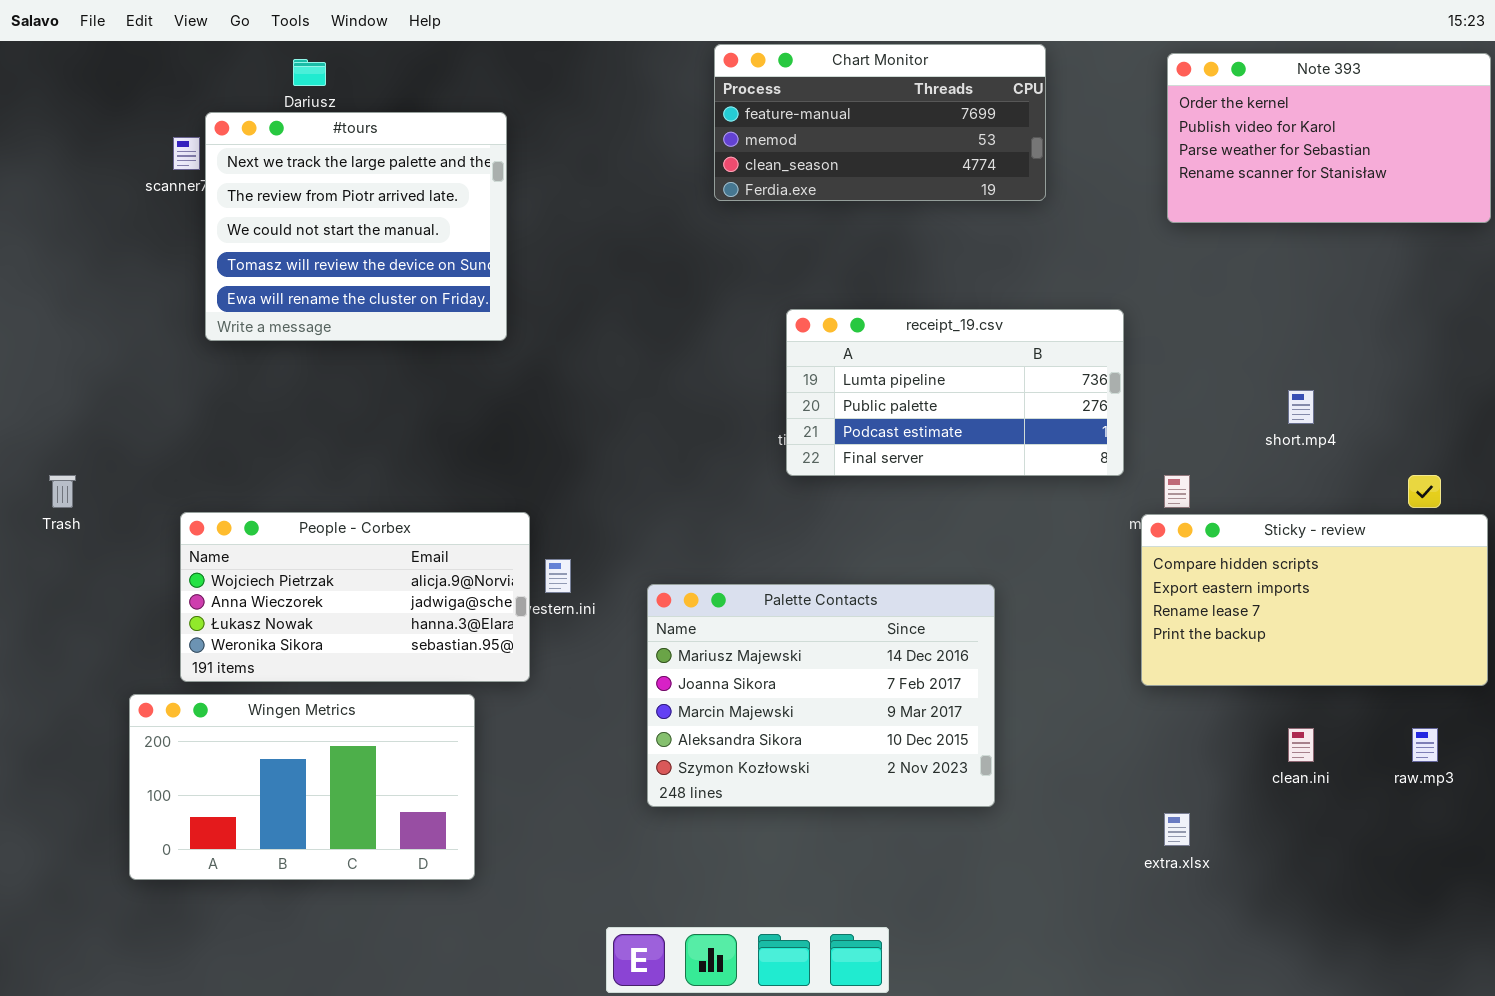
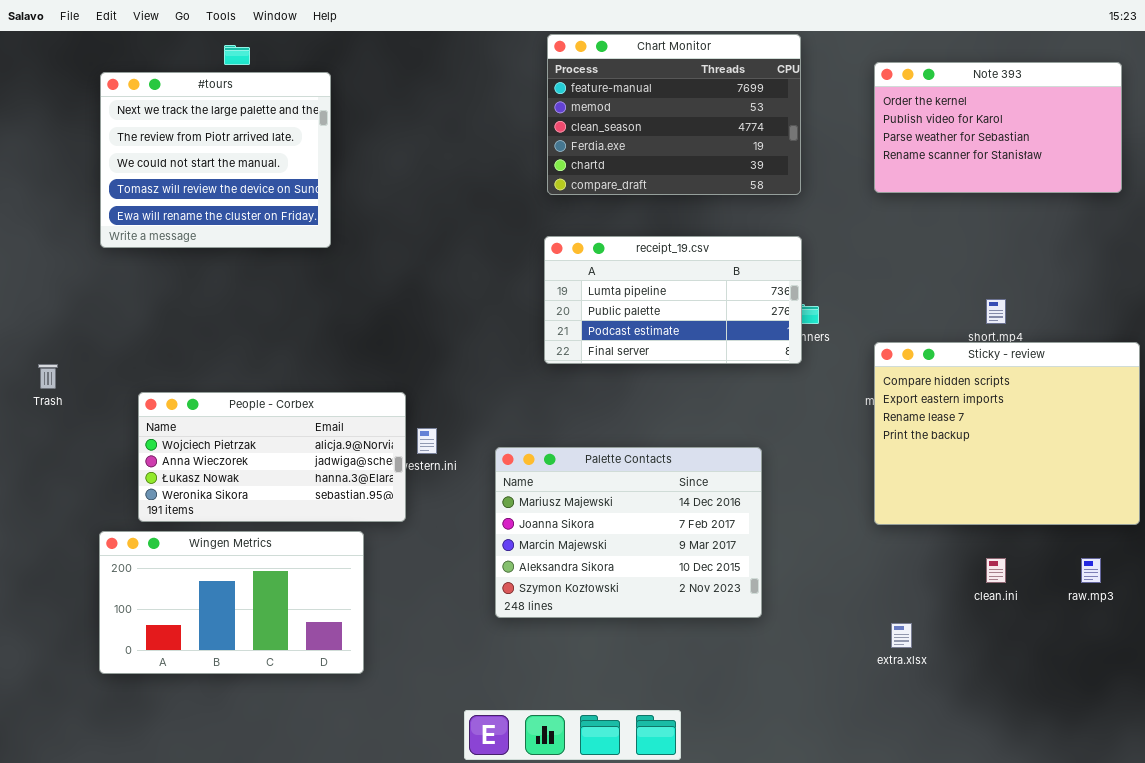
Chart Monitor: [714,44,1046,201] -> [547,34,801,195], resized
Note 393: [1167,53,1491,223] -> [874,62,1122,193], moved
#tours: [205,112,507,341] -> [100,72,331,248], moved
receipt_19.csv: [786,309,1124,476] -> [544,236,802,364], moved
Sticky - review: [1141,514,1488,686] -> [874,342,1140,525], resized

